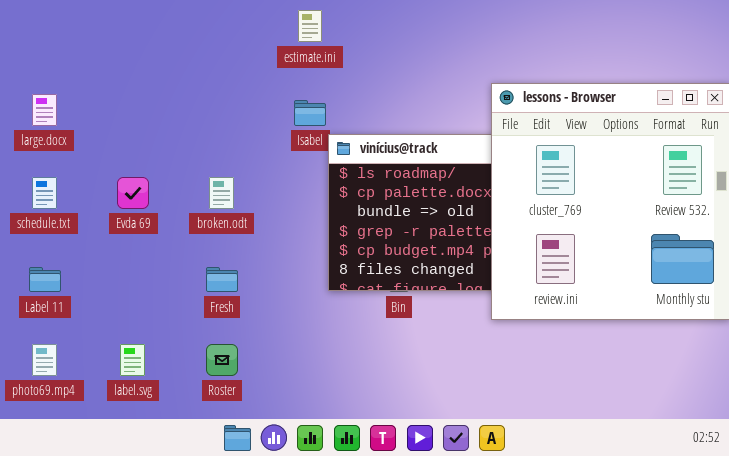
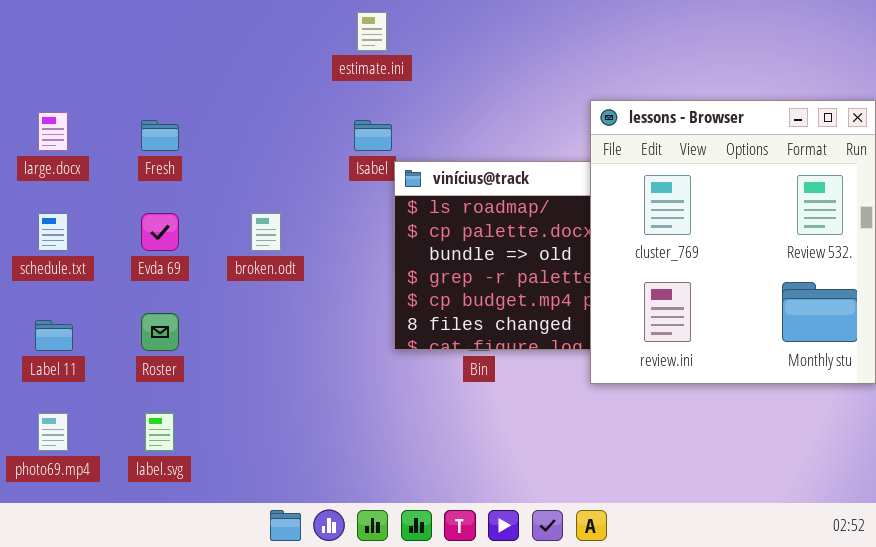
Fresh: [206,267,238,292] -> [141,120,179,151], moved
Roster: [206,344,238,376] -> [141,313,179,351], moved

